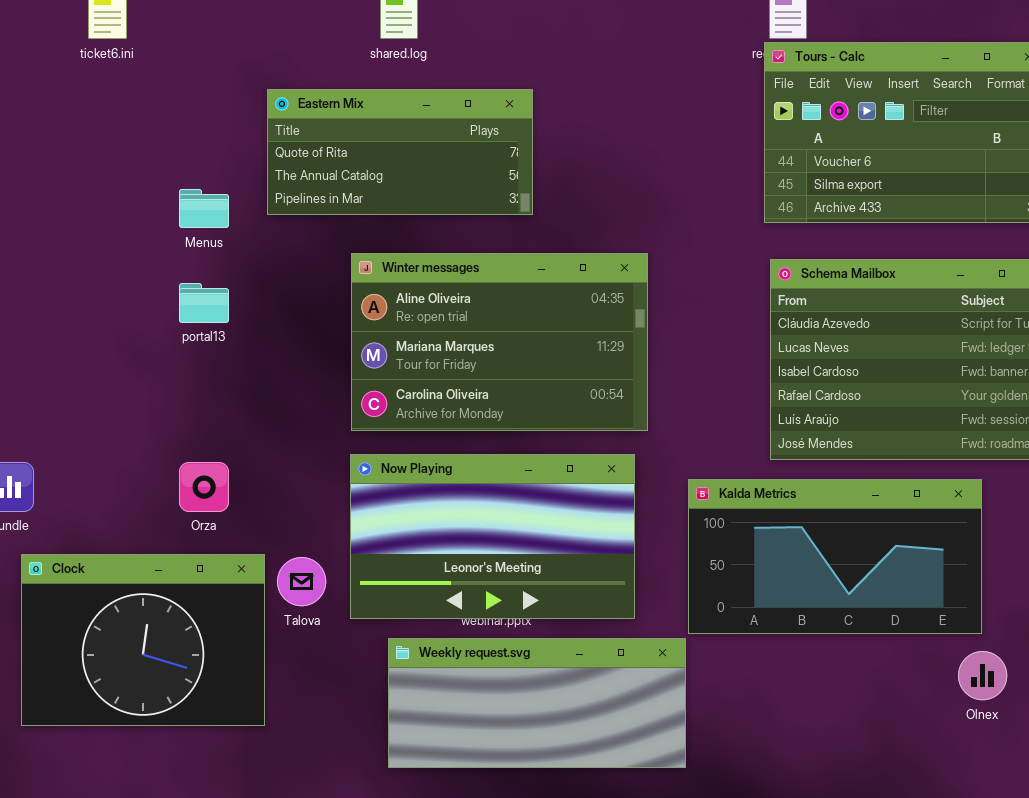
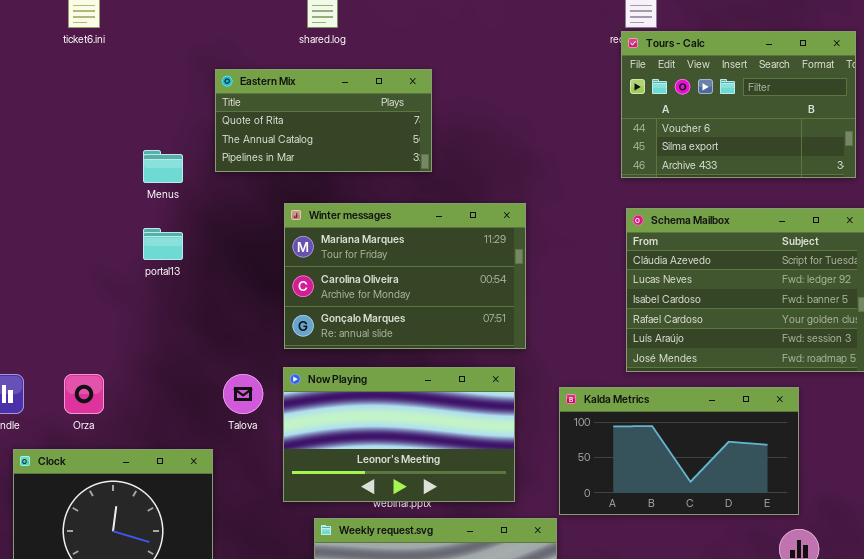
Winter messages: [351,253,648,431] -> [284,203,526,349], scrolled down 1 row
Orza: [179,462,229,512] -> [64,374,104,414], moved
Talova: [277,557,326,606] -> [223,374,263,414], moved

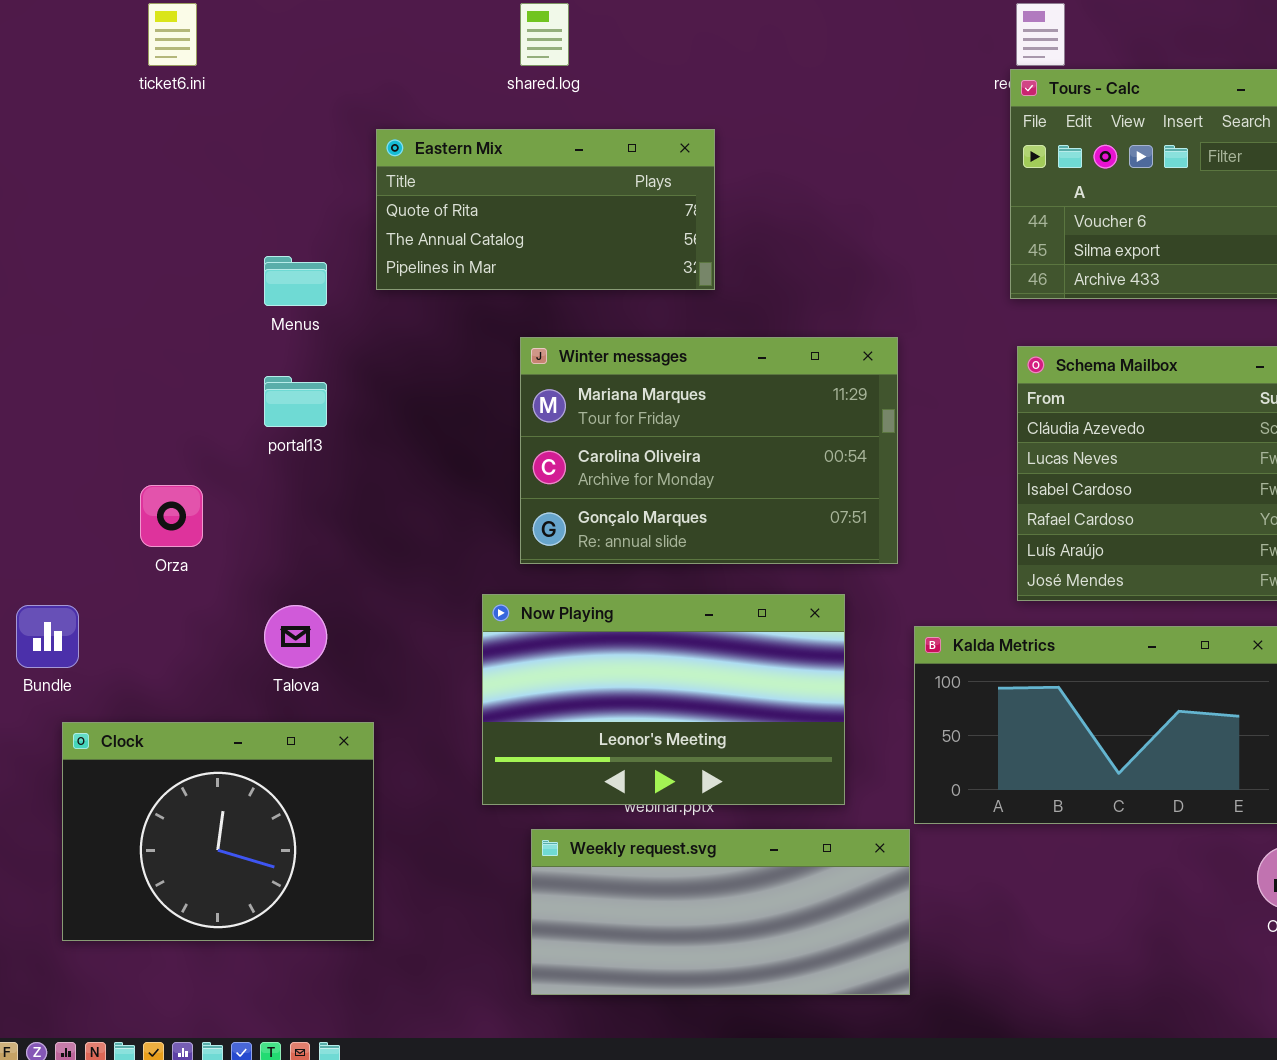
Winter messages: [284,203,526,349] -> [520,337,898,564], moved
Orza: [64,374,104,414] -> [140,485,203,547], moved
Talova: [223,374,263,414] -> [264,605,327,668], moved

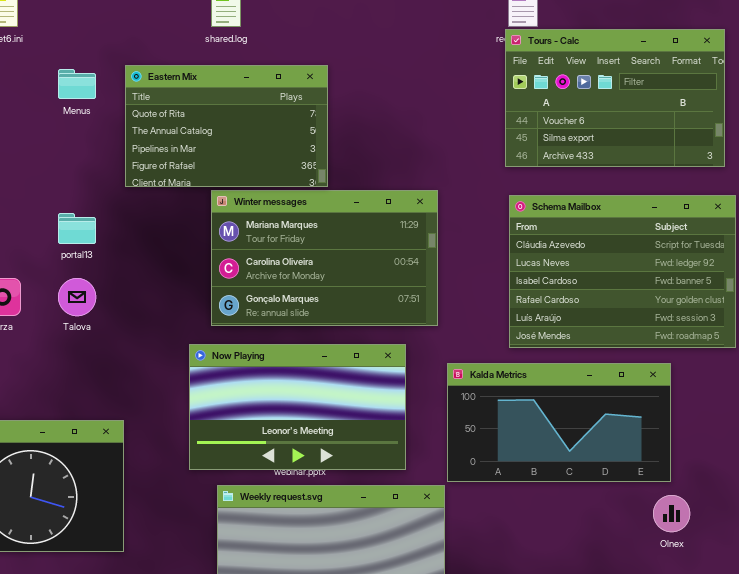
Eastern Mix: [376,129,715,290] -> [125,65,328,187], resized
Menus: [264,256,327,306] -> [58,69,96,99], moved
Talova: [264,605,327,668] -> [58,278,96,316], moved

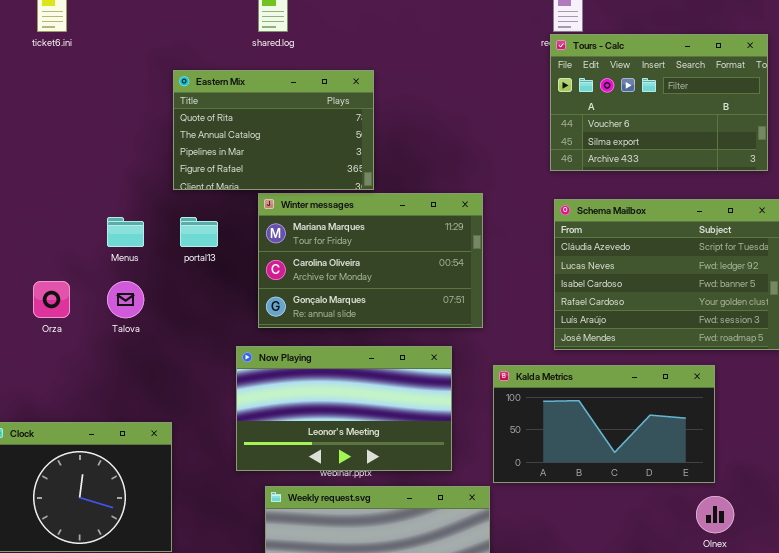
Menus: [58,69,96,99] -> [107,217,144,247], moved
portal13: [58,213,96,244] -> [180,217,218,247], moved

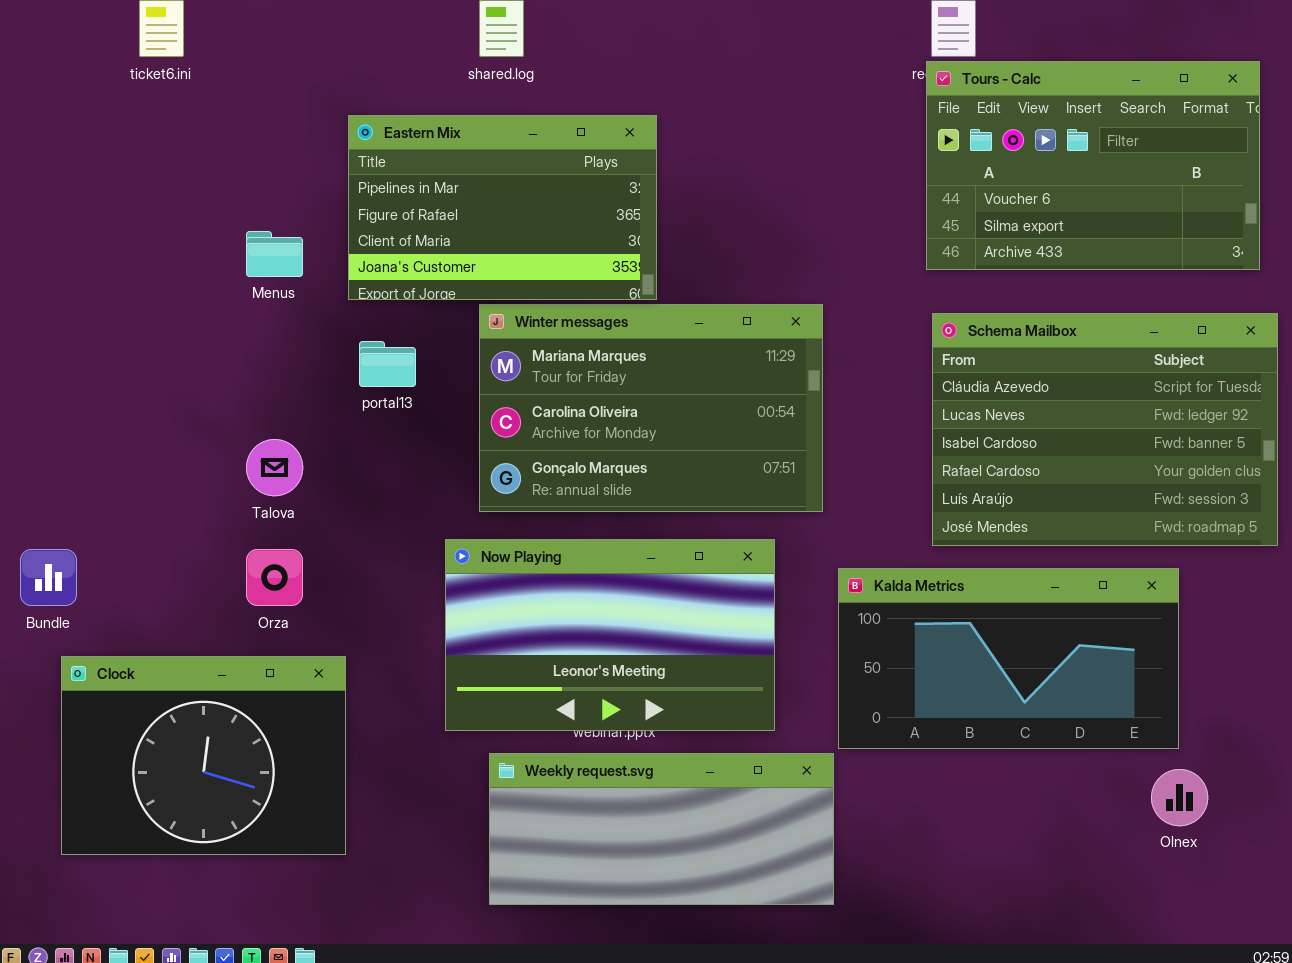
Eastern Mix: [173,70,374,190] -> [348,115,657,300], scrolled down 2 rows
Menus: [107,217,144,247] -> [246,231,303,277], moved
Orza: [33,281,70,318] -> [246,549,303,606], moved

